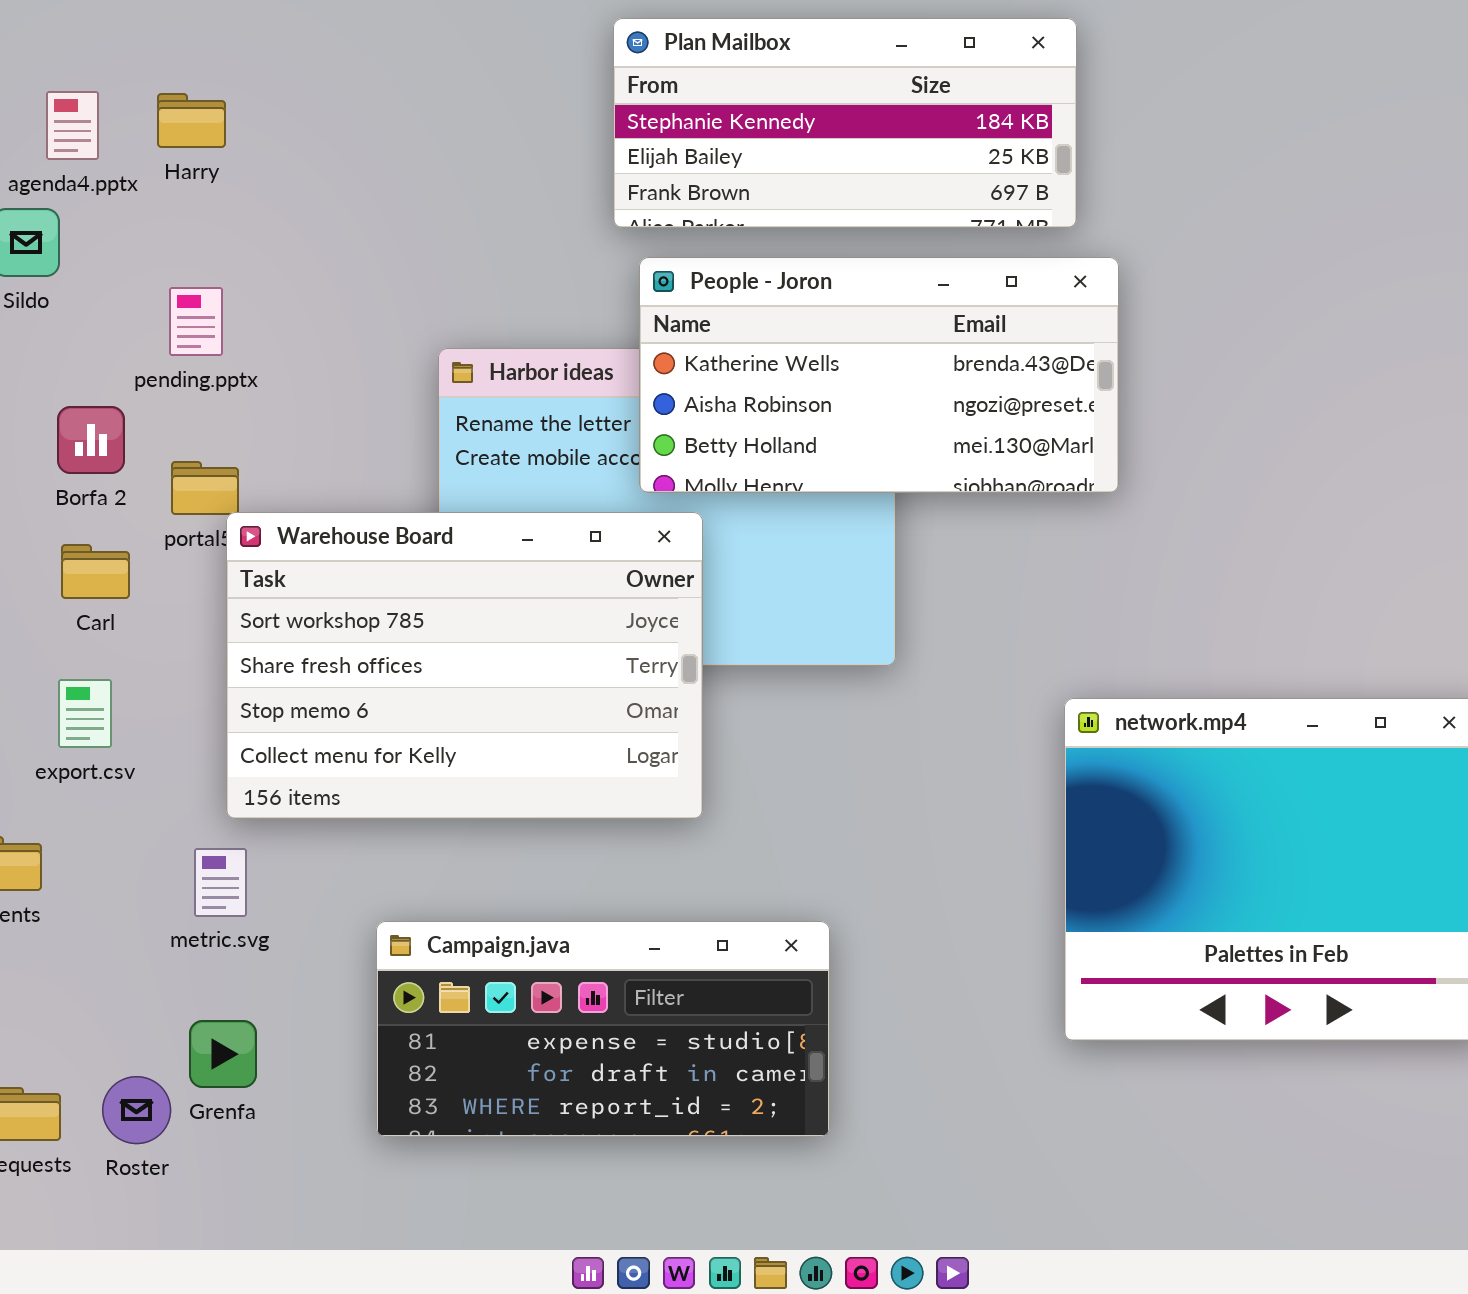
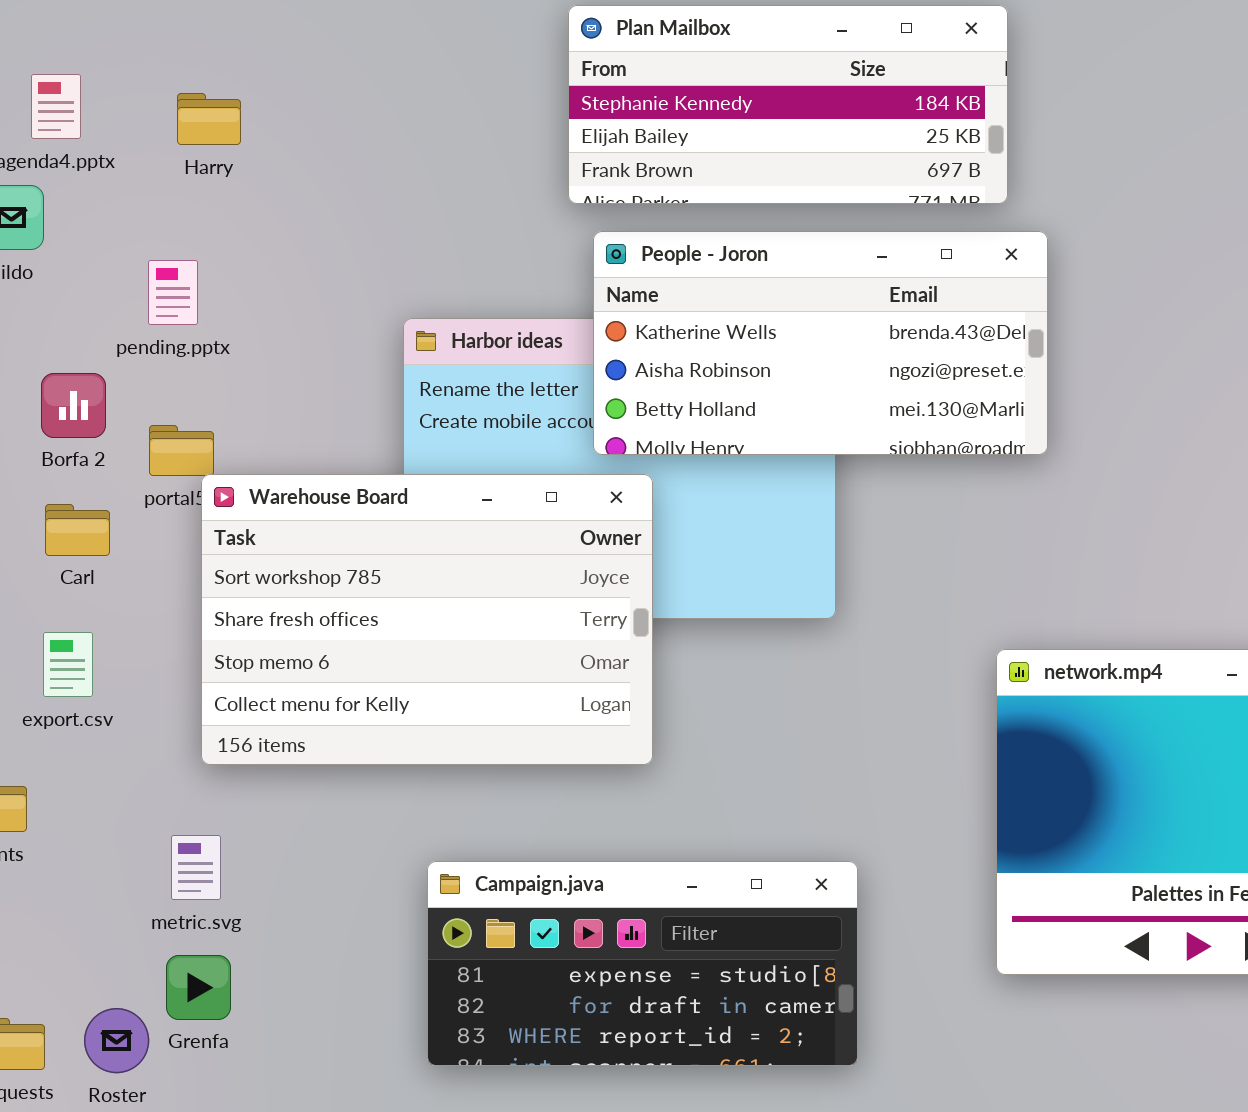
Harry: [157,93,226,148] -> [177,93,241,145], moved
metric.svg: [194,848,247,917] -> [171,835,221,900], moved
Campaign.java: [376,921,830,1137] -> [427,861,858,1066], moved

